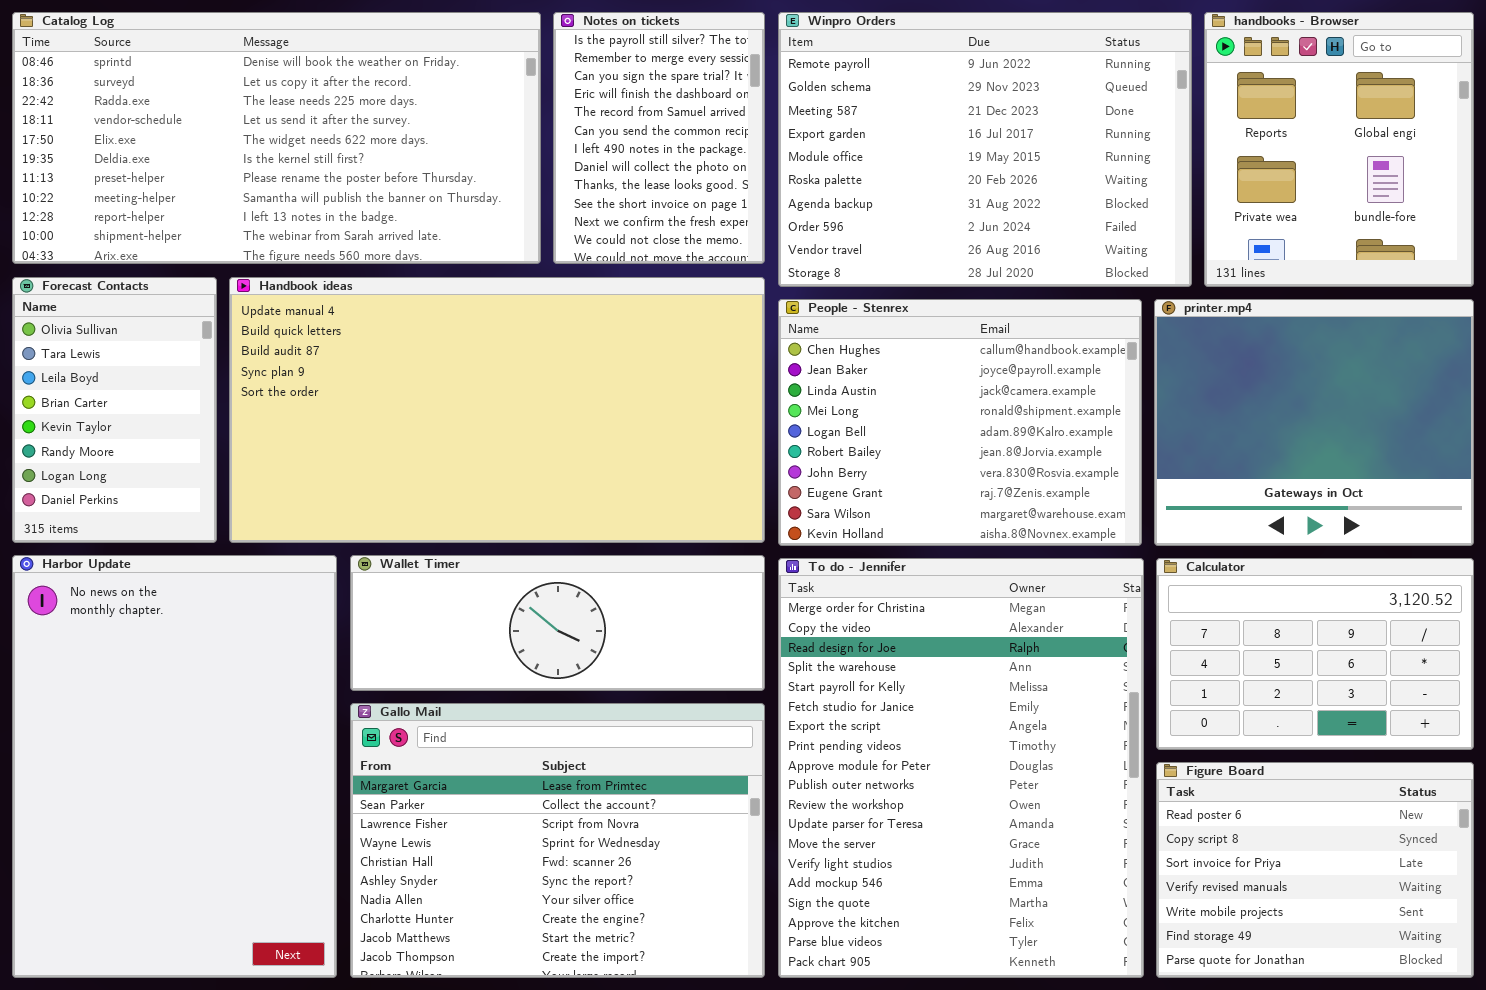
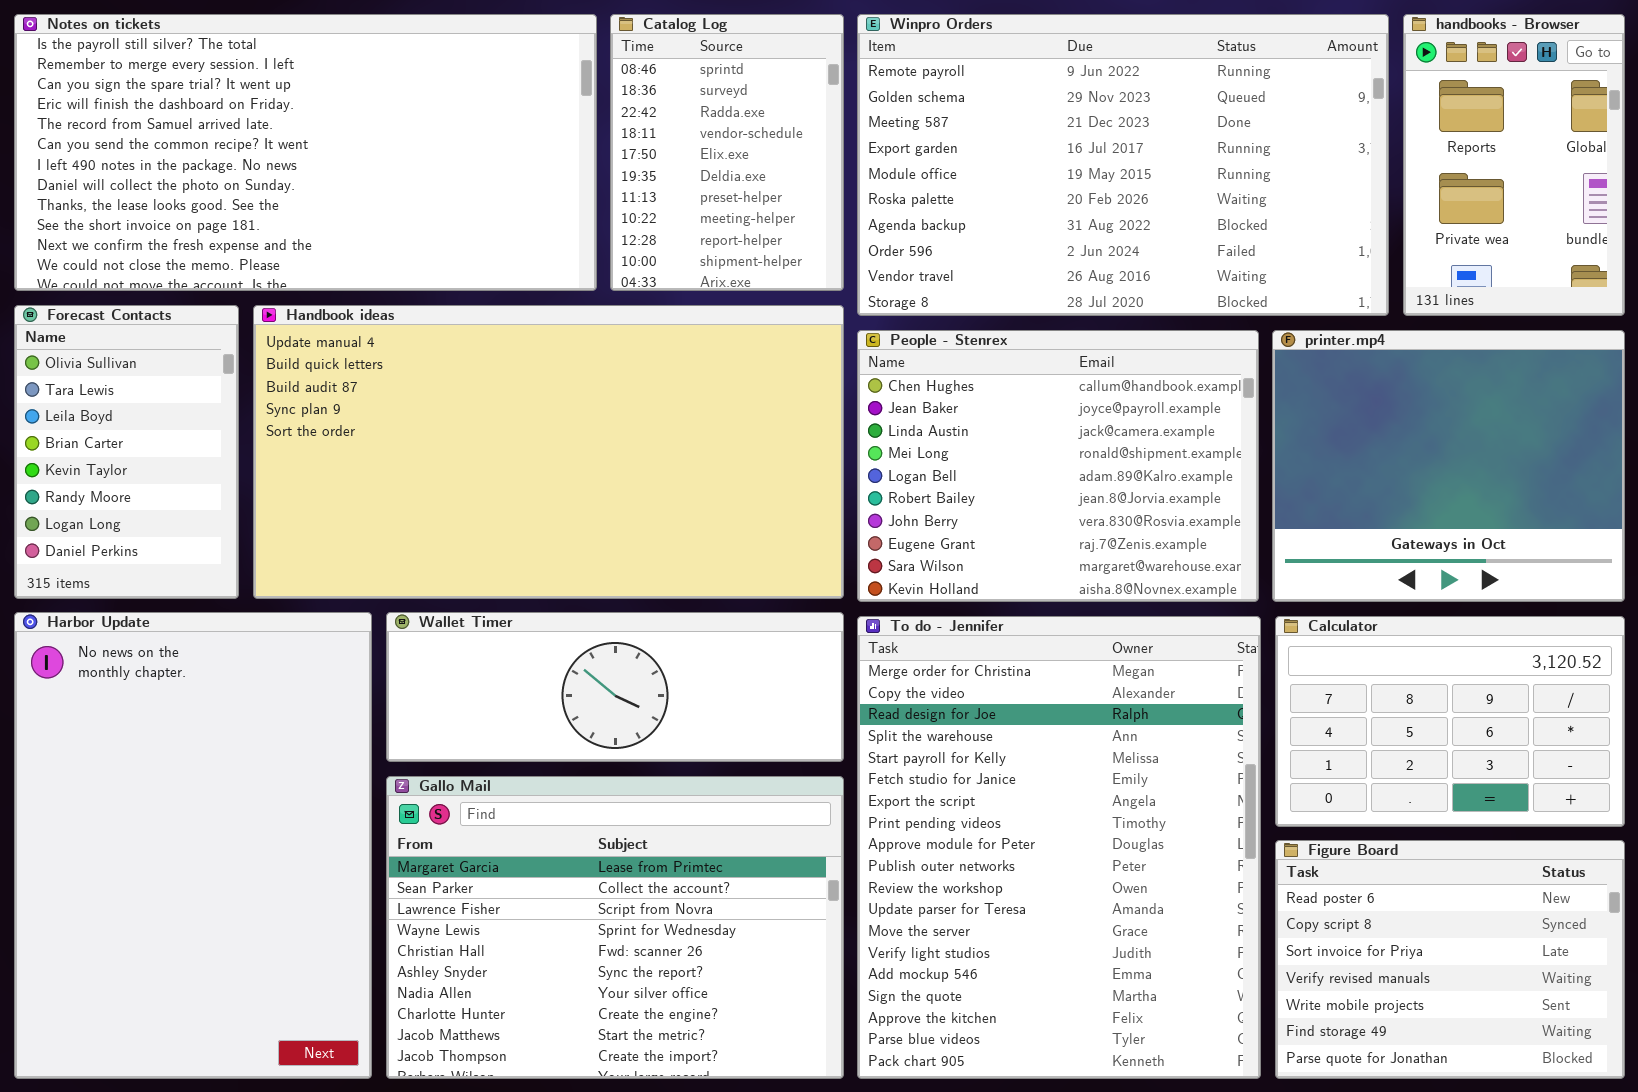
Catalog Log: [12,12,541,264] -> [610,14,844,291], moved, resized
Notes on tickets: [553,12,765,264] -> [14,14,597,291], moved, resized
Winpro Orders: [778,12,1192,287] -> [857,14,1389,316], resized
handbooks - Browser: [1204,12,1474,287] -> [1403,14,1625,316], resized

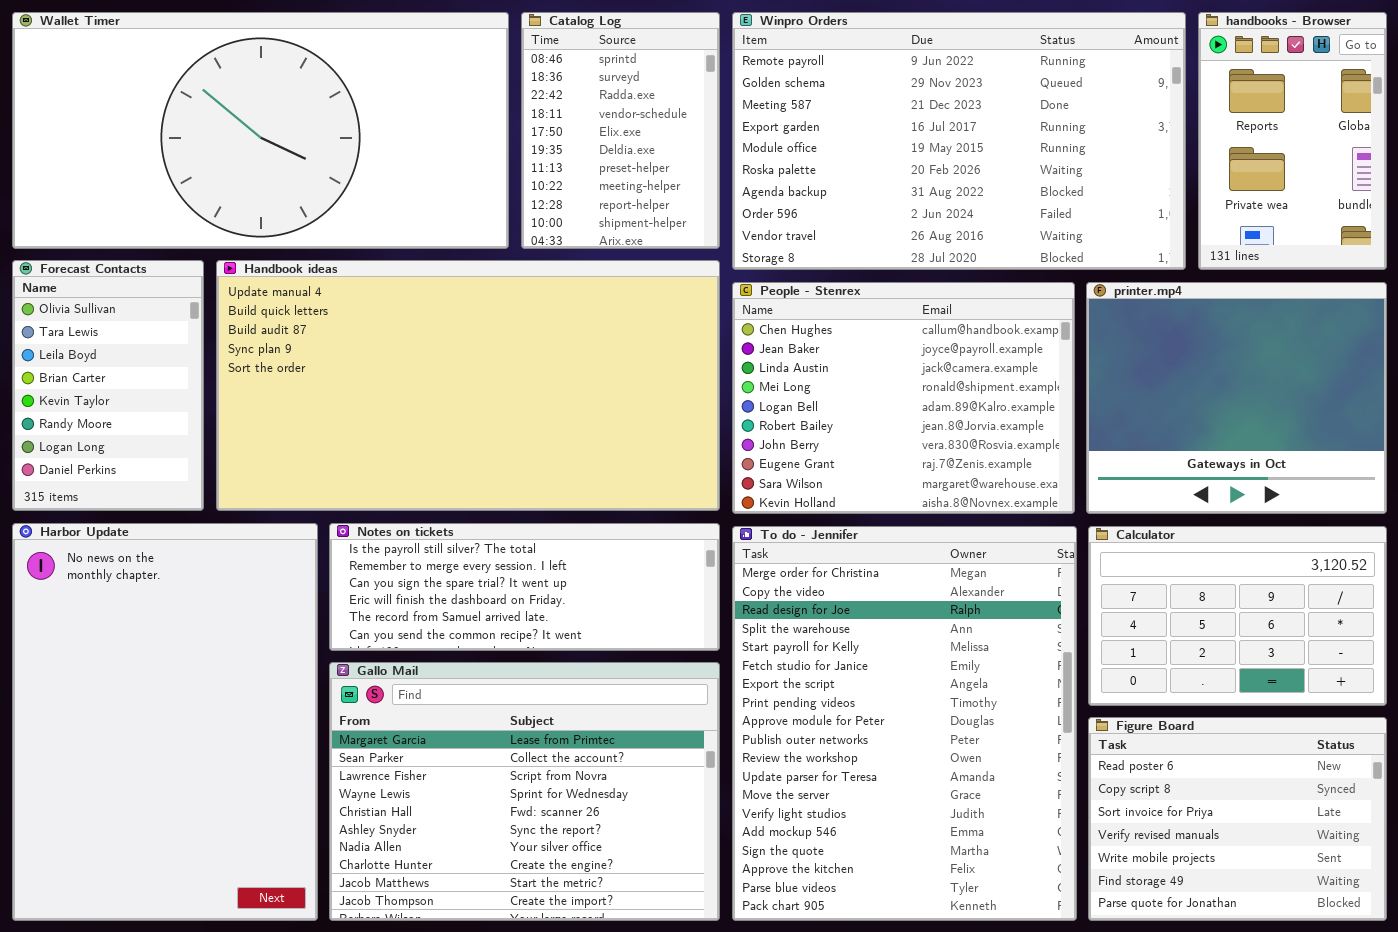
Notes on tickets: [14,14,597,291] -> [329,523,720,651], moved, resized
Wallet Timer: [386,612,844,762] -> [12,12,509,249], moved, resized

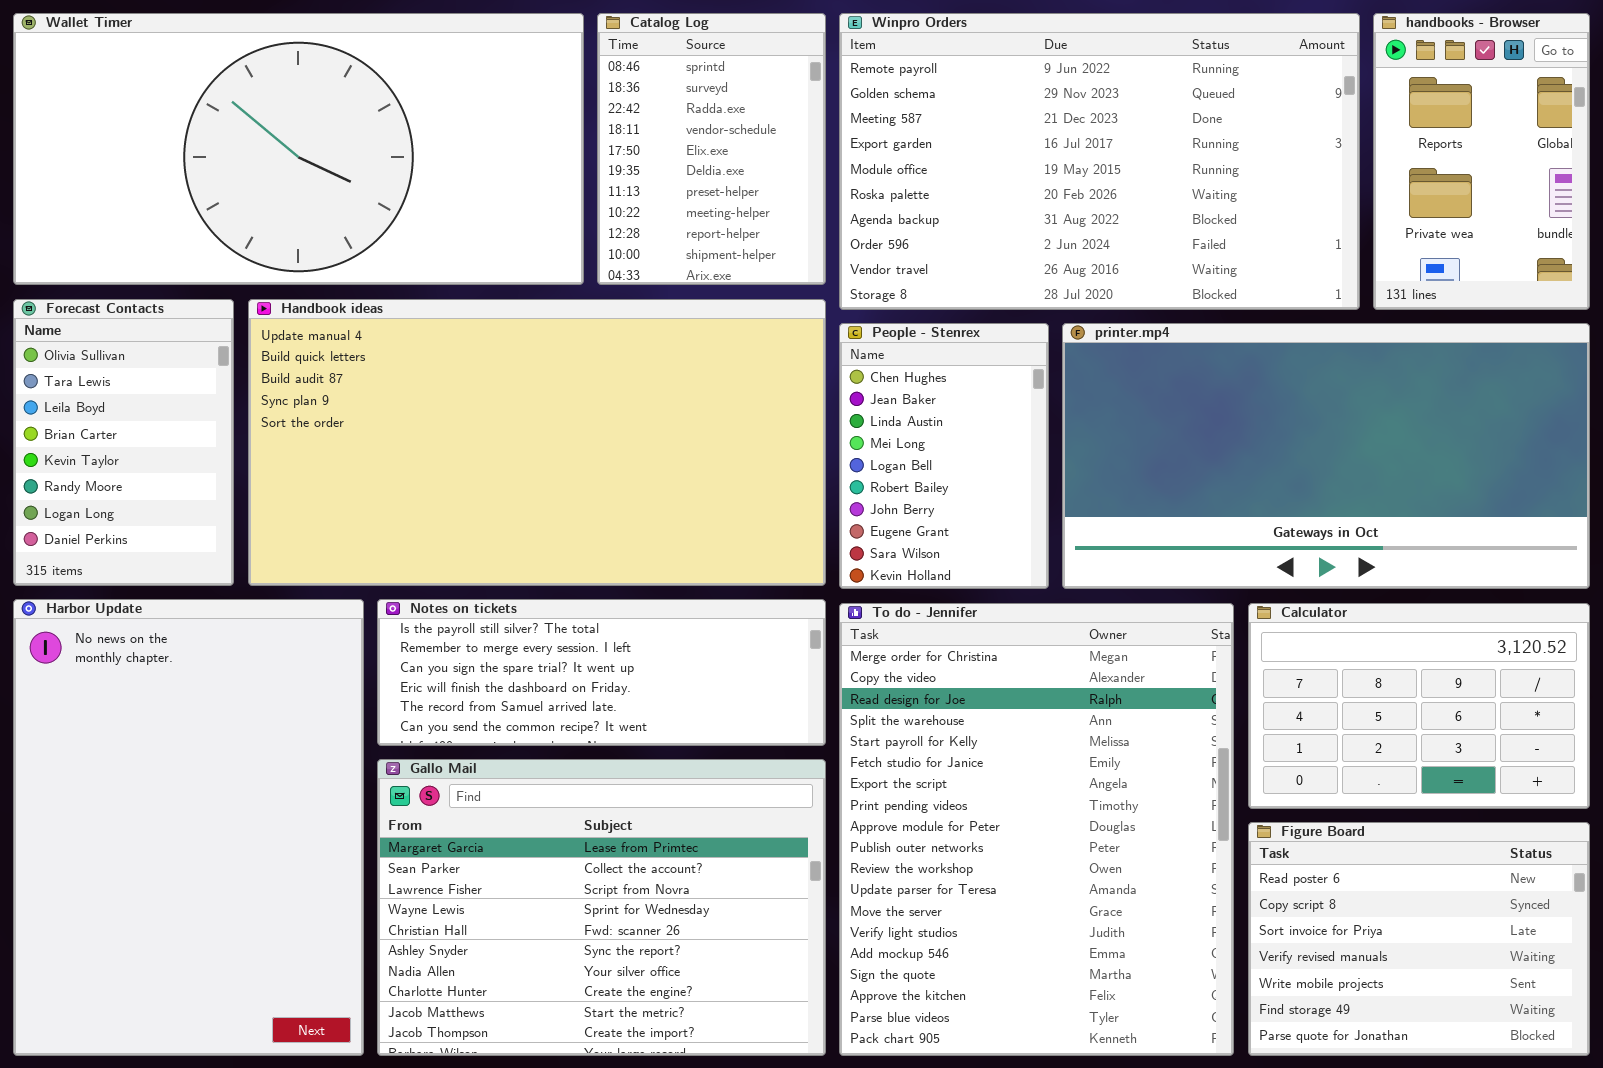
People - Stenrex: [732,282,1075,514] -> [839,323,1049,589], resized
printer.mp4: [1086,282,1387,514] -> [1062,323,1590,589], resized

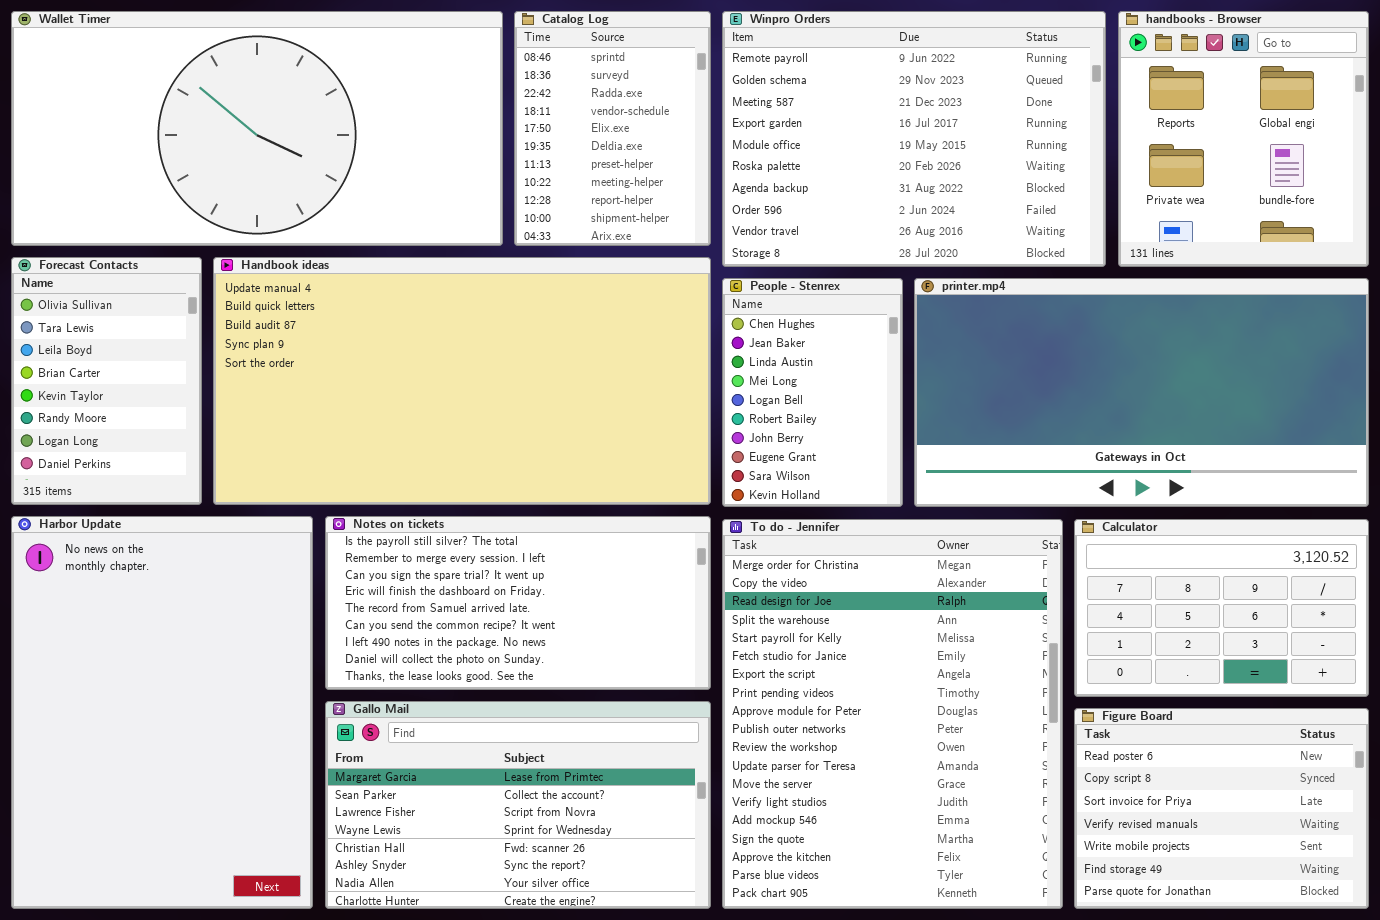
Winpro Orders: [839,13,1360,310] -> [722,11,1106,267], resized
handbooks - Browser: [1373,13,1590,310] -> [1118,11,1369,267], resized
Notes on tickets: [377,599,826,746] -> [325,516,711,690], resized
Gallo Mail: [377,759,826,1056] -> [325,701,711,909], resized

